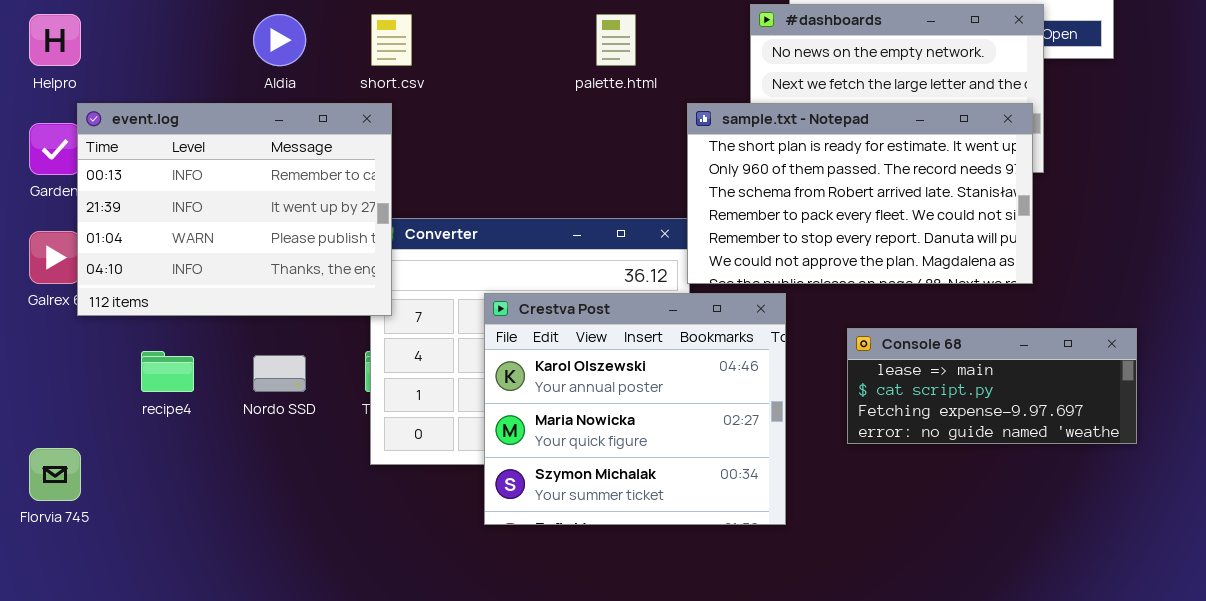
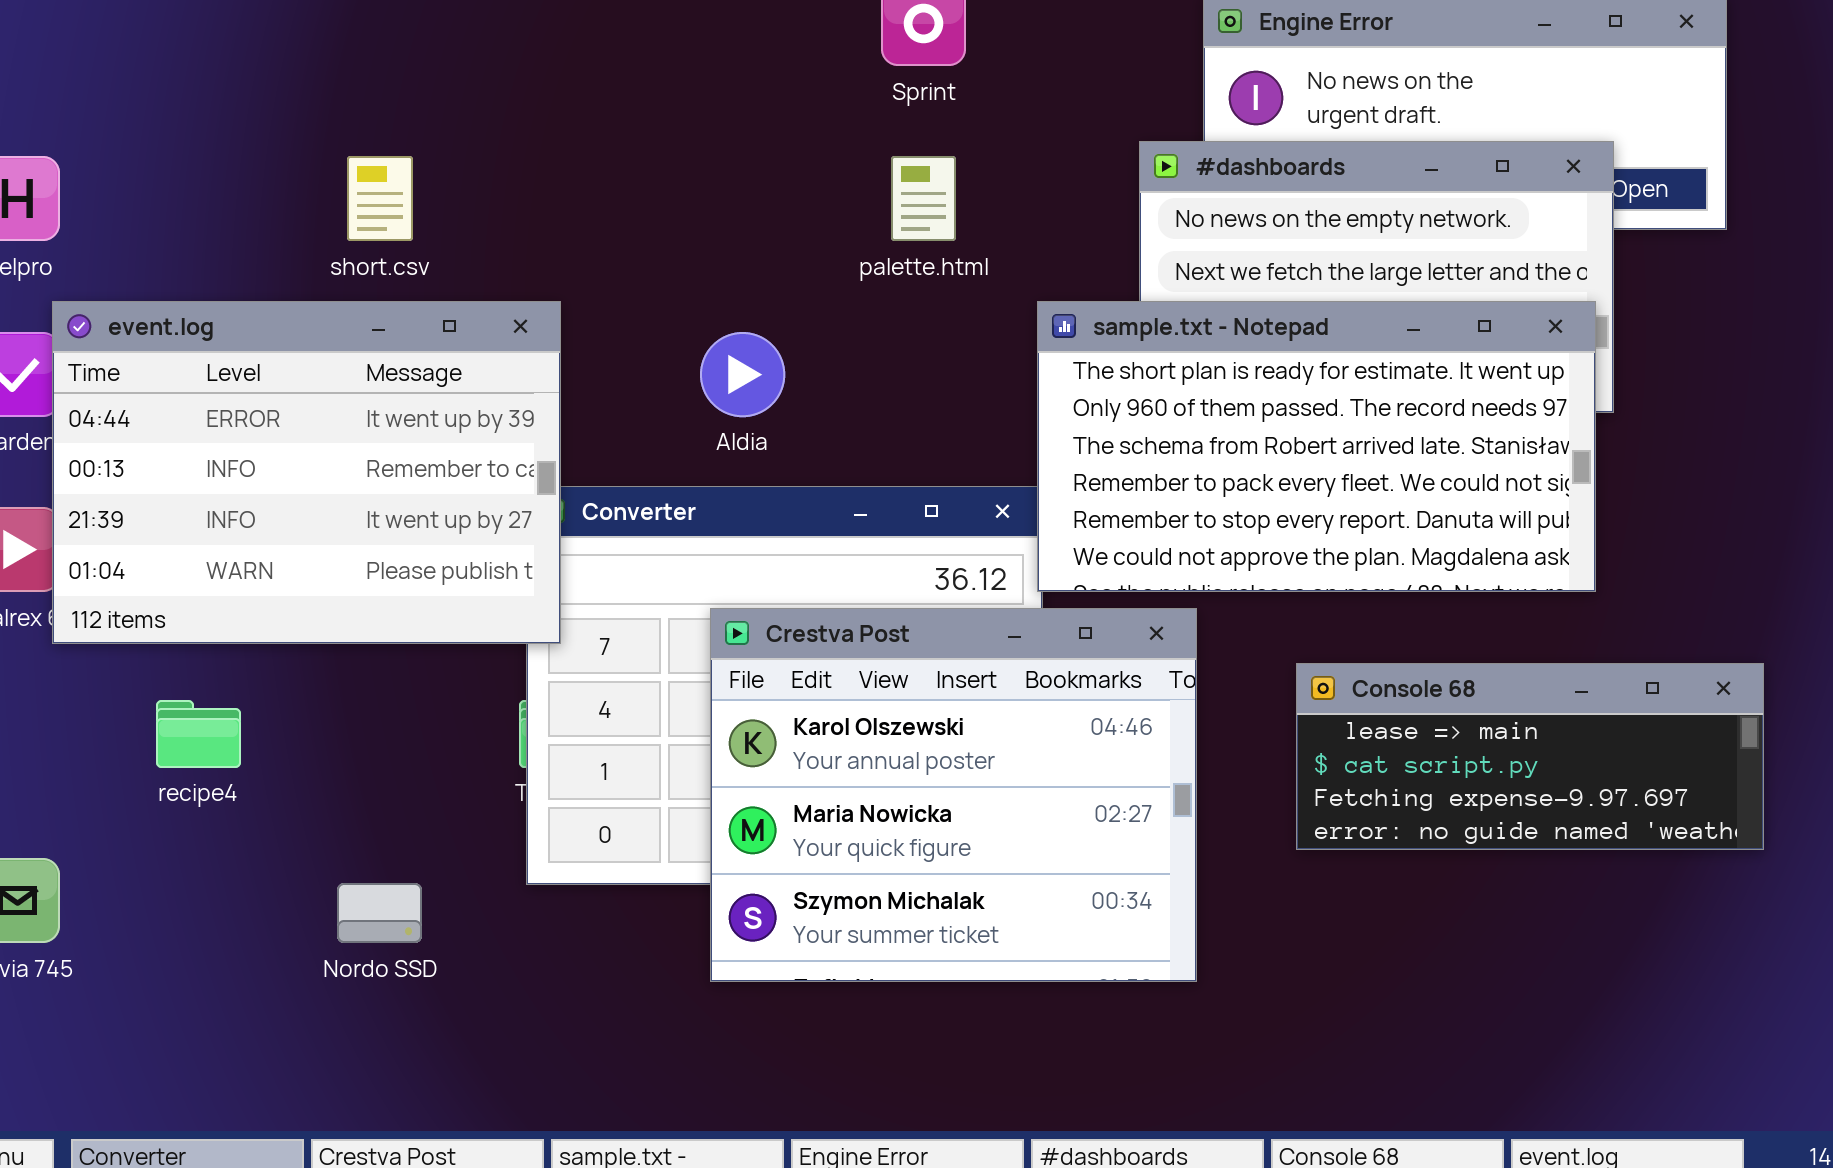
Aldia: [253,14,306,66] -> [700,332,785,417], moved
short.csv: [371,14,412,66] -> [347,156,413,241], moved
event.log: [77,103,392,316] -> [52,301,561,644], scrolled up 1 row
Nordo SSD: [253,355,306,392] -> [337,883,422,943], moved

